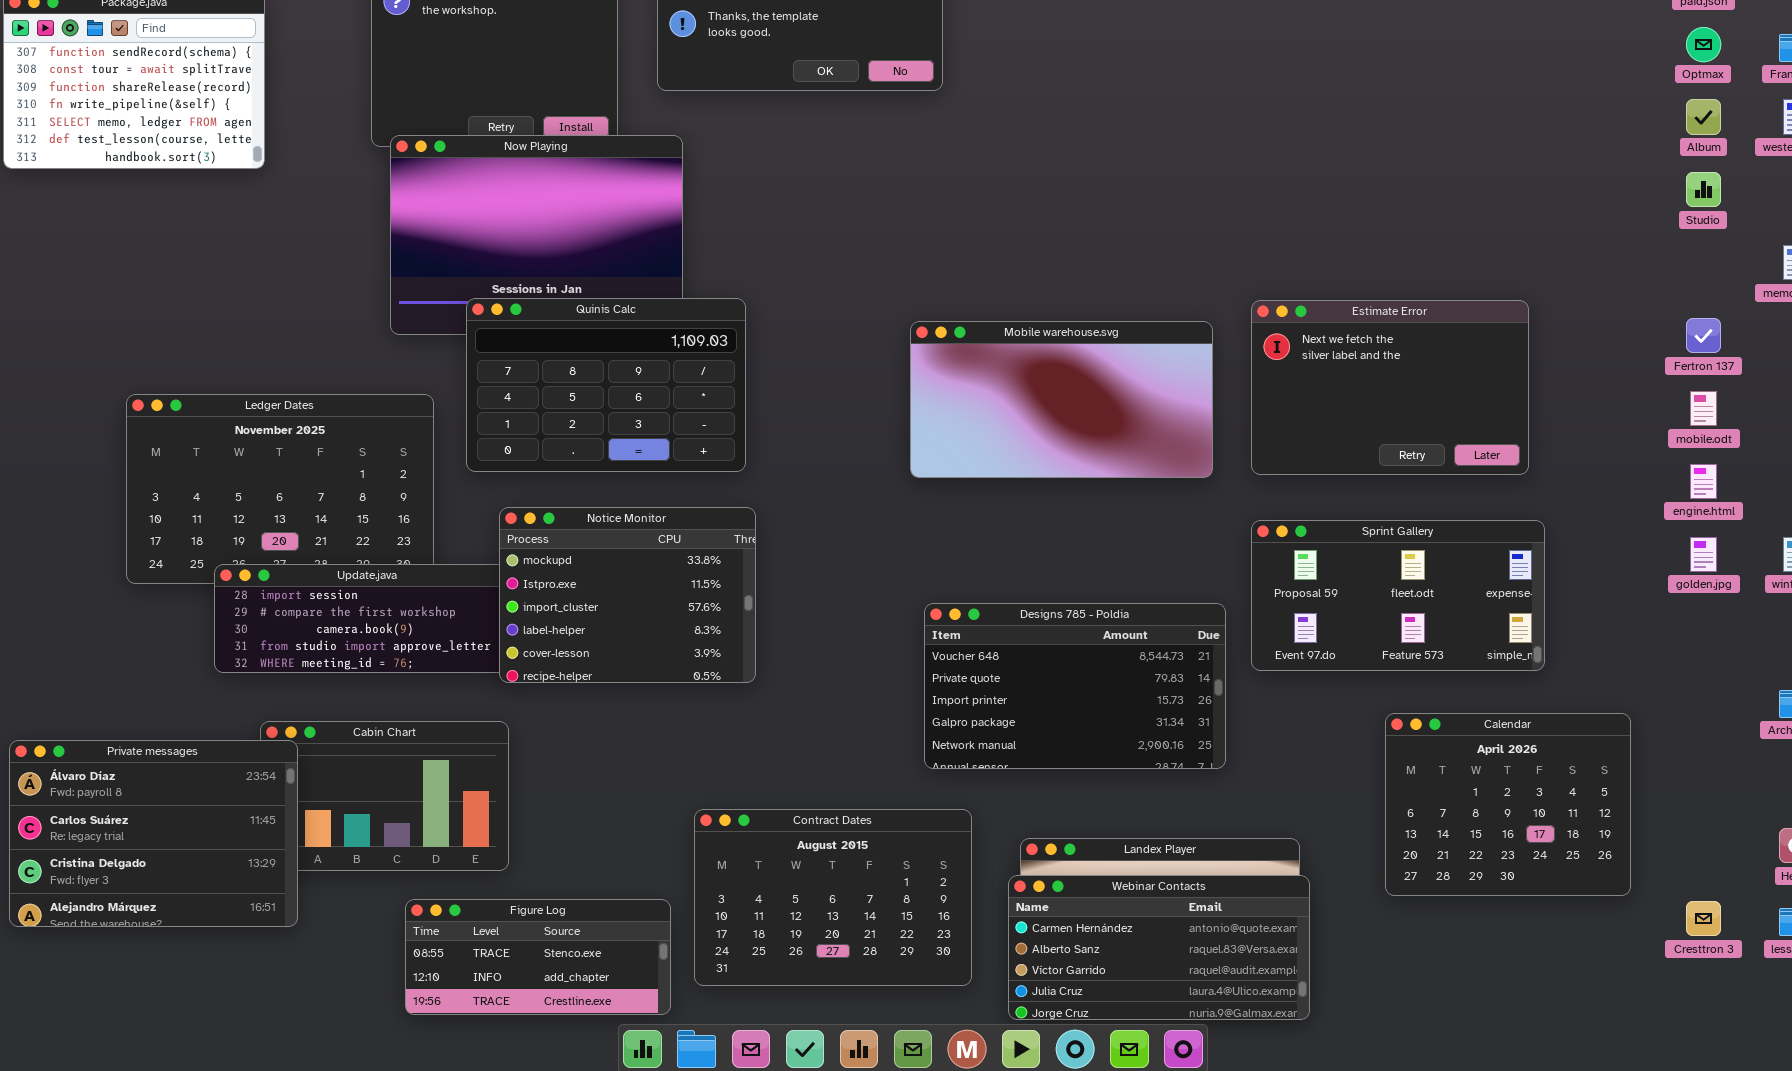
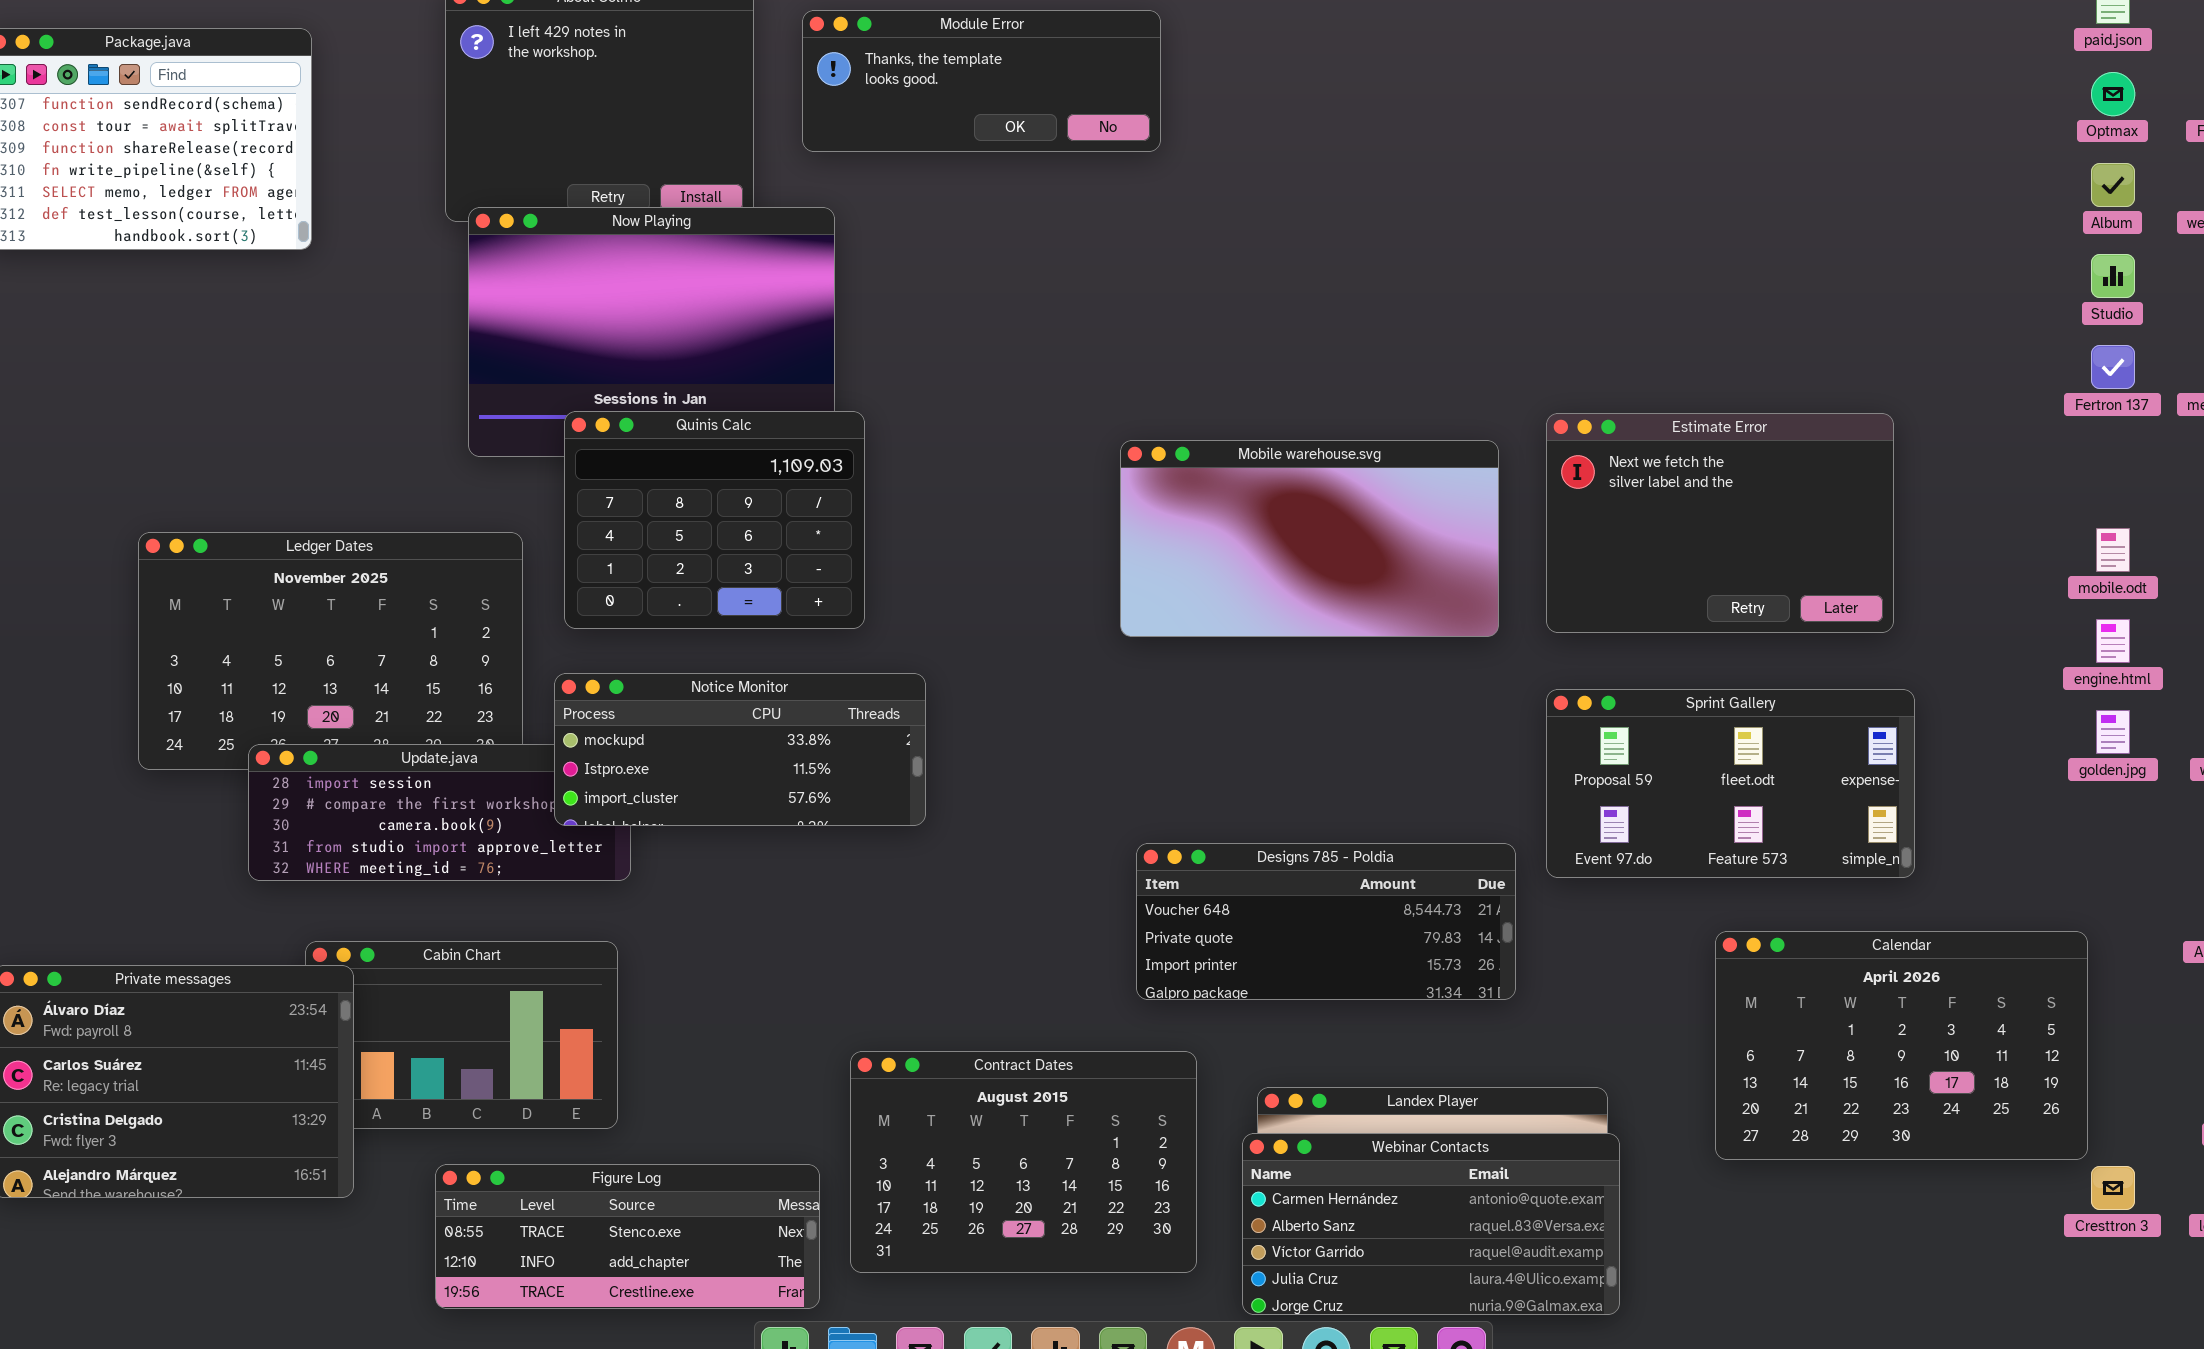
Quinis Calc: [466,298,746,472] -> [564,411,865,629], resized
Fertron 137: [1686,318,1721,353] -> [2091,345,2135,389], moved
Notice Monitor: [499,507,756,683] -> [554,673,926,826], resized
Designs 785 - Poldia: [924,603,1226,769] -> [1136,843,1516,1000], resized
Calendar: [1385,713,1631,896] -> [1715,931,2088,1160], resized
Figure Log: [405,899,671,1015] -> [435,1164,820,1309], resized

